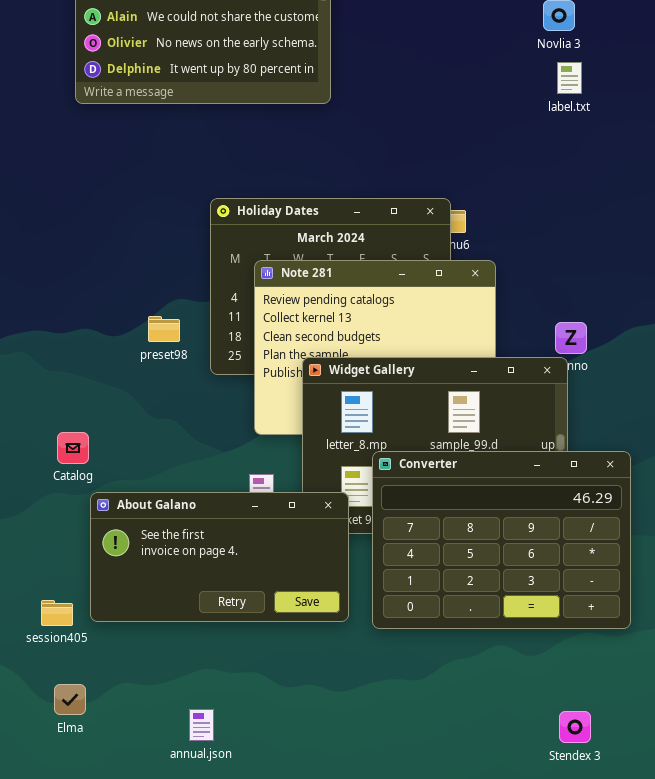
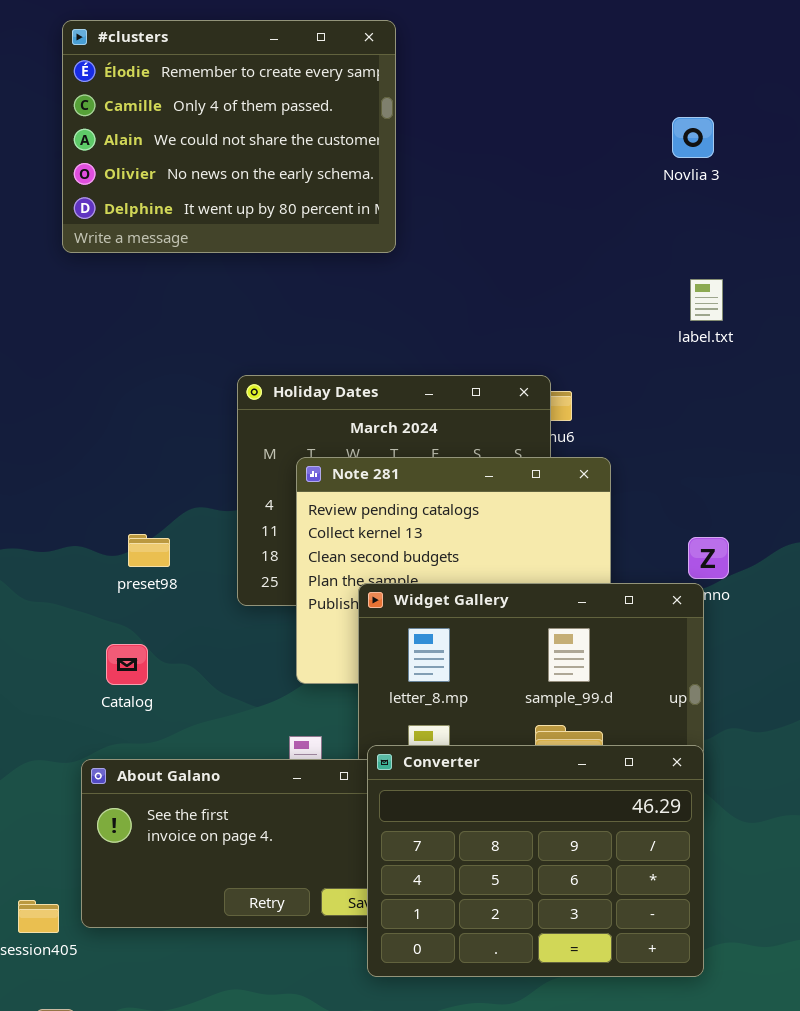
label.txt: [557,62,582,94] -> [690,279,723,321], moved
preset98: [148,316,180,342] -> [128,534,170,567], moved
Catalog: [57,432,89,464] -> [106,644,148,685], moved
Converter: [372,451,631,629] -> [367,745,704,977], moved

